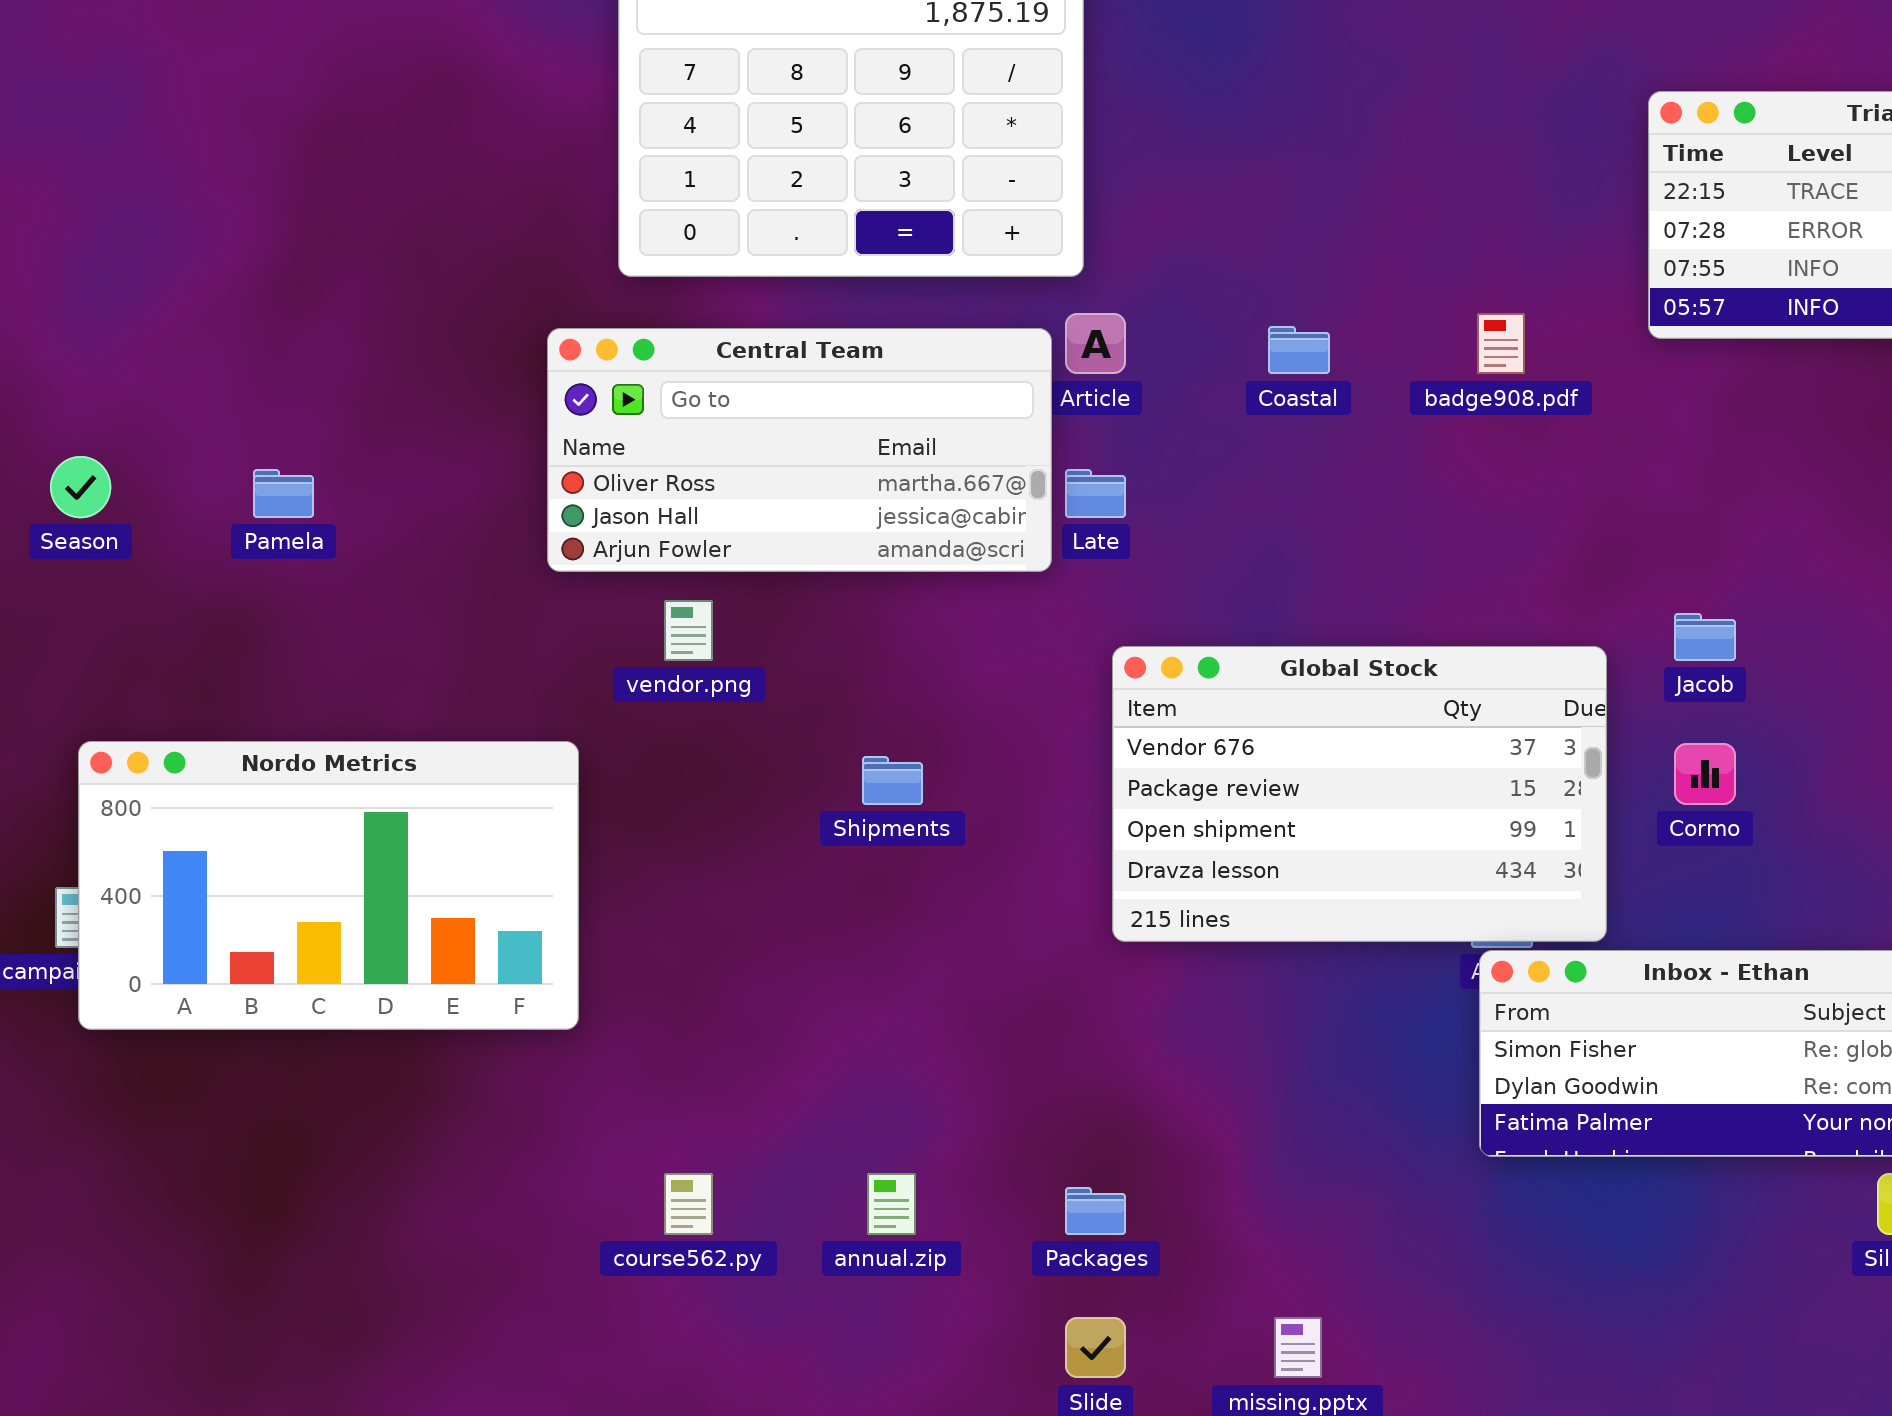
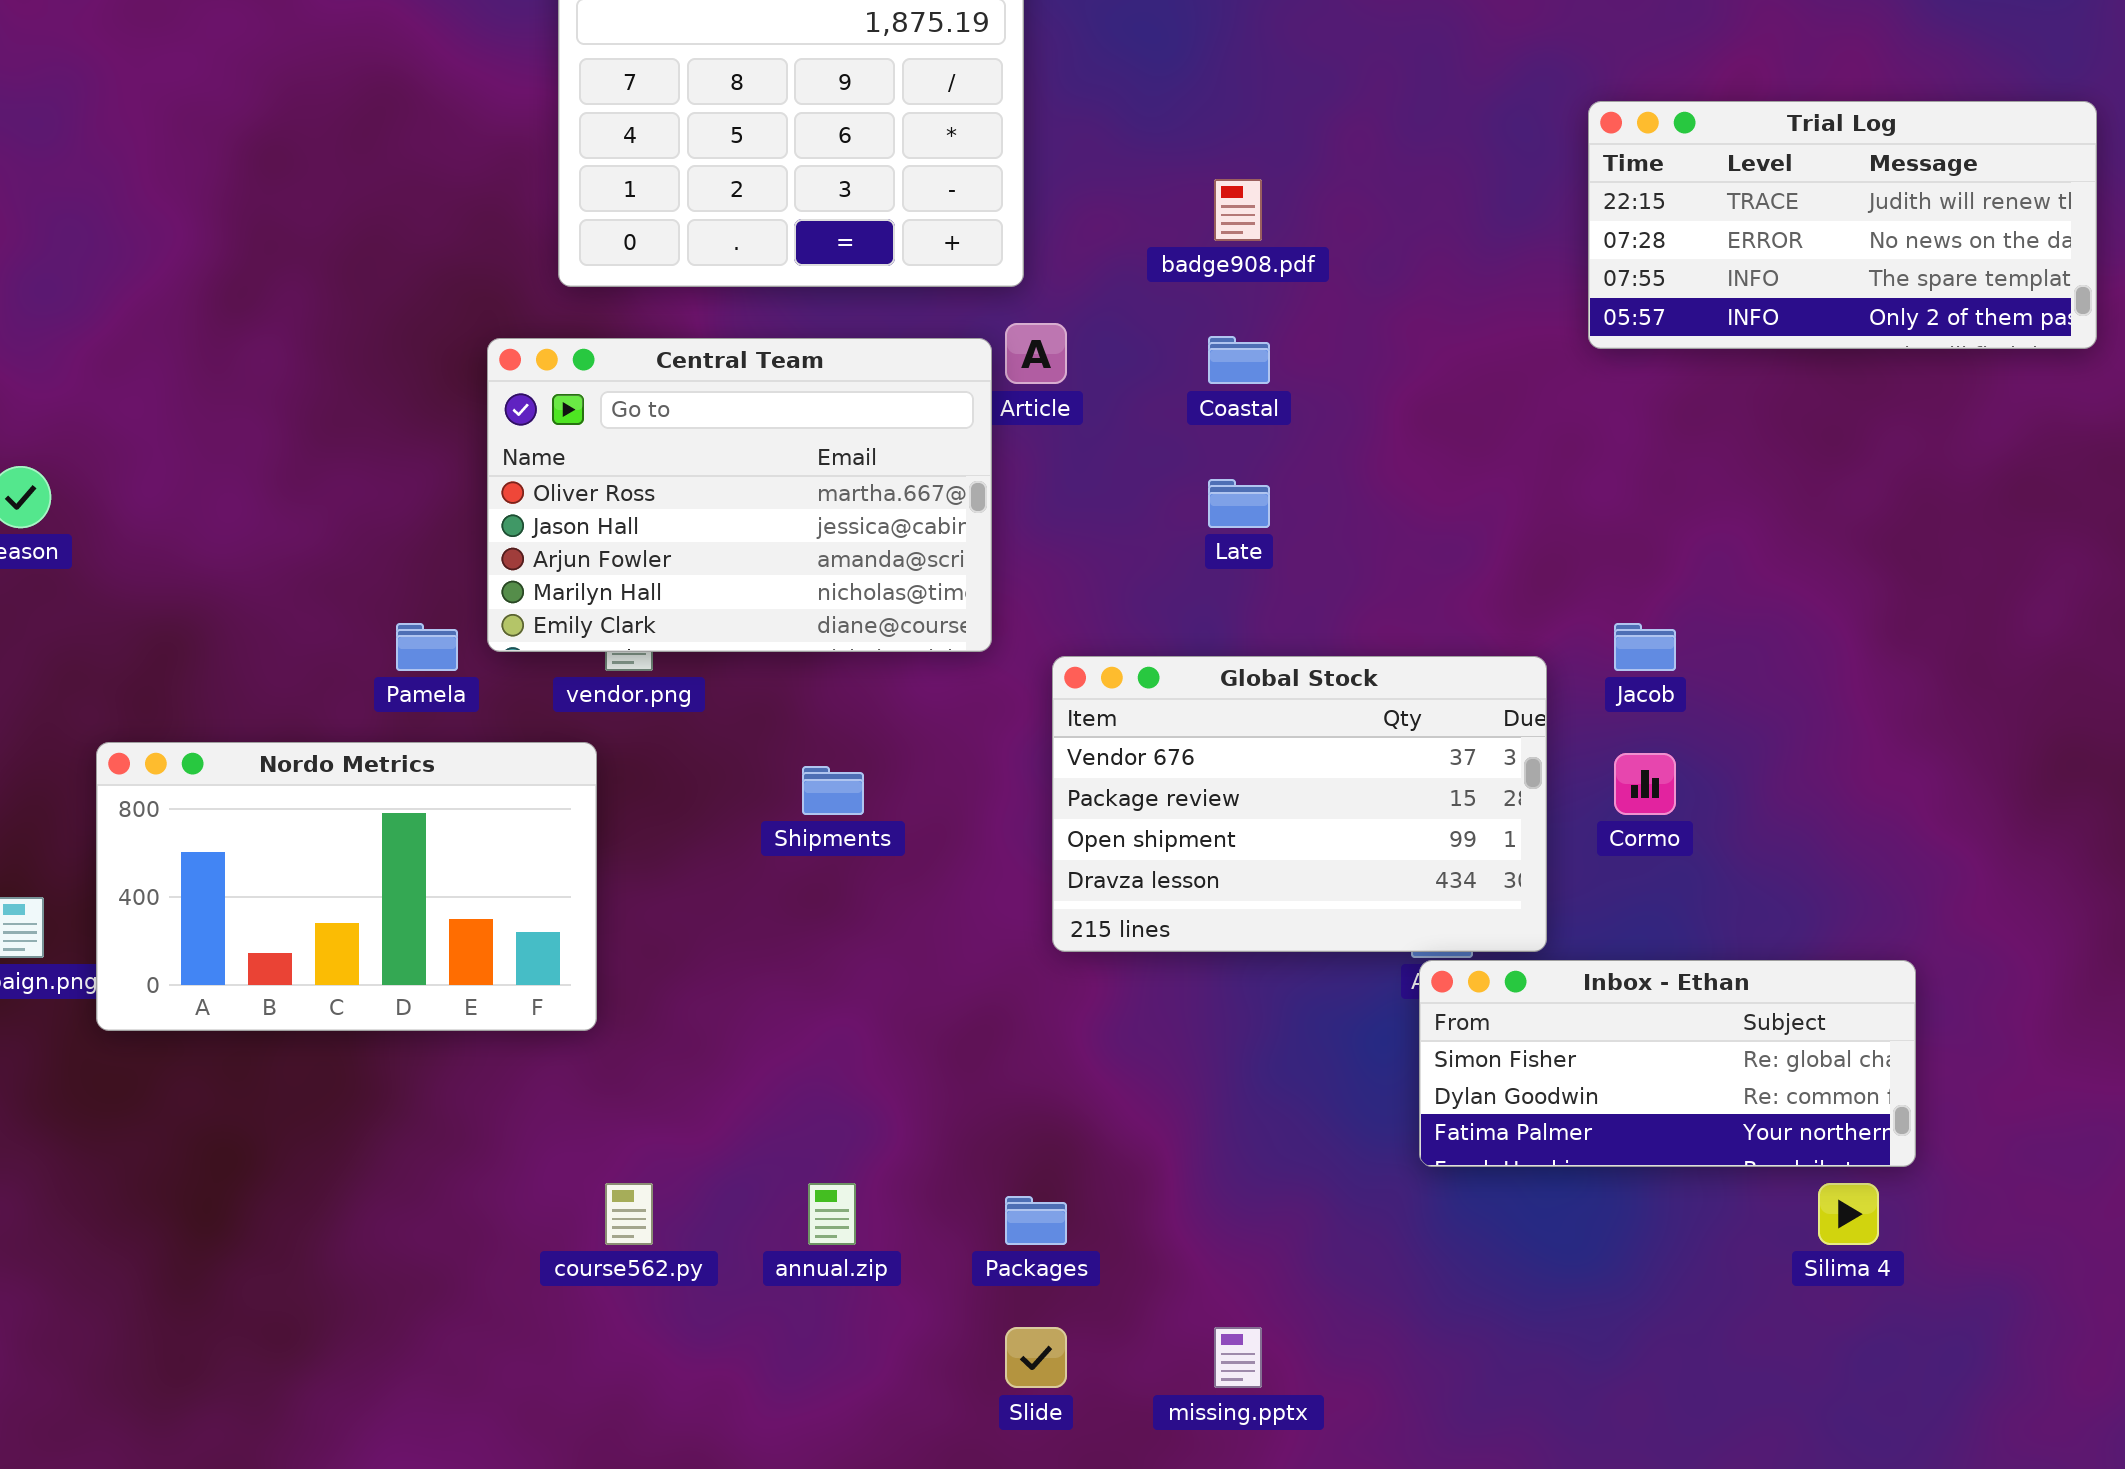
badge908.pdf: [1477,313,1525,374] -> [1214,179,1262,241], moved
Central Team: [547,328,1052,572] -> [487,338,992,652], resized
Pamela: [253,469,314,518] -> [396,623,458,671], moved
Late: [1065,469,1126,518] -> [1208,479,1270,528], moved
Nordo Metrics: [78,741,579,1030] -> [96,742,597,1031], moved

